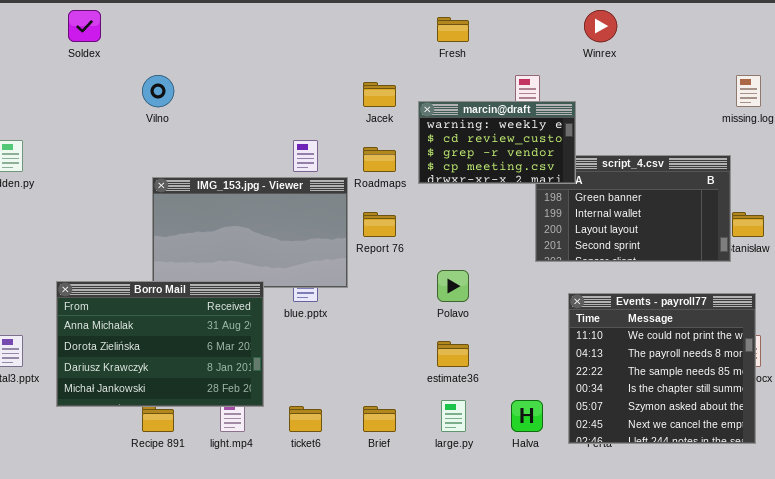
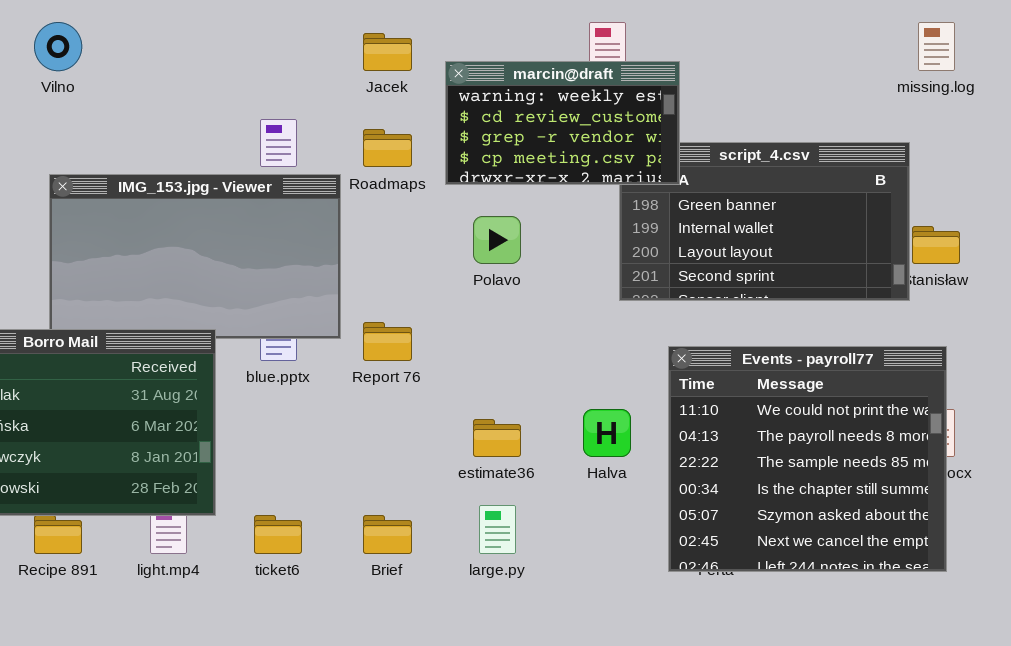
Report 76: [363,212,396,237] -> [363,322,412,361], moved
Polavo: [437,270,469,302] -> [473,216,521,264], moved
Halva: [511,400,543,432] -> [583,409,631,457], moved

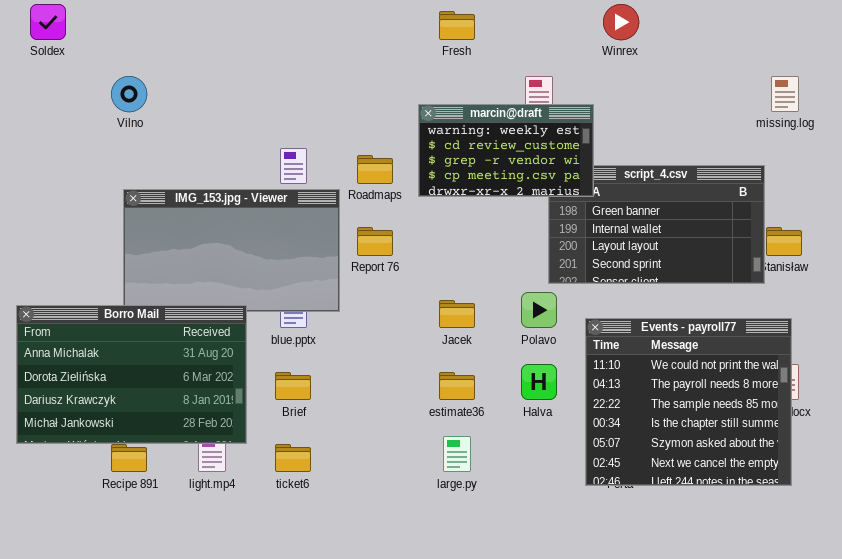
Jacek: [363,33,412,71] -> [439,300,475,328], moved
Polavo: [473,216,521,264] -> [521,292,557,328], moved
Report 76: [363,322,412,361] -> [357,227,393,256], moved
Brief: [363,515,412,554] -> [275,372,311,400], moved

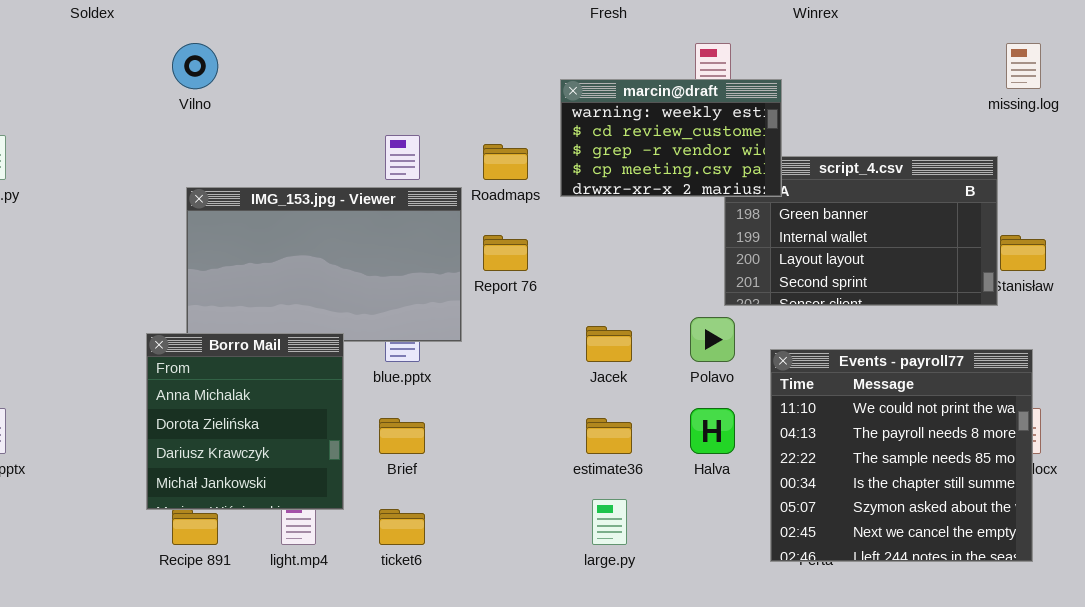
Borro Mail: [16,305,247,444] -> [146,333,344,510], resized

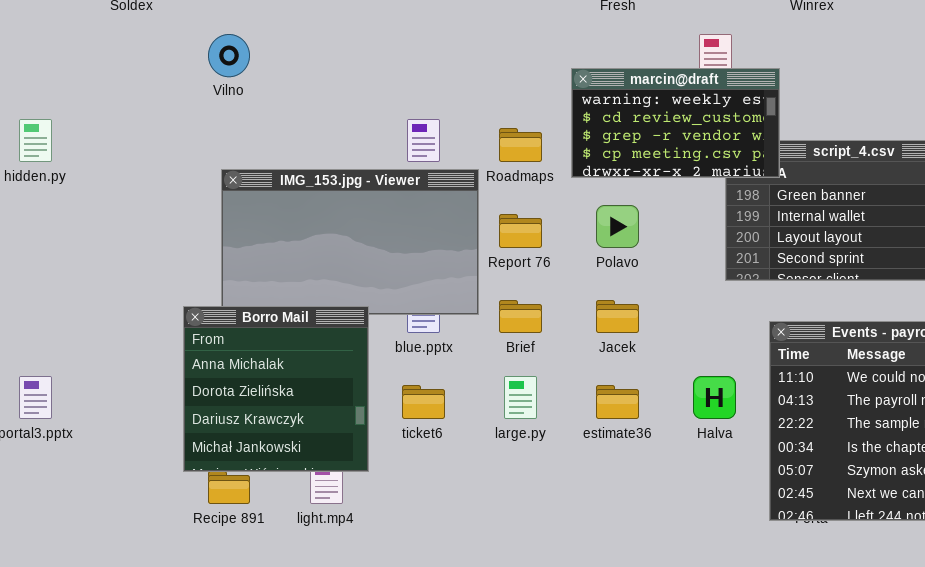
Polavo: [690,317,735,362] -> [596,205,639,248], moved
Brief: [379,418,425,454] -> [499,300,542,333], moved
large.py: [592,499,627,545] -> [504,376,537,419], moved
ticket6: [379,509,425,545] -> [402,385,445,419], moved

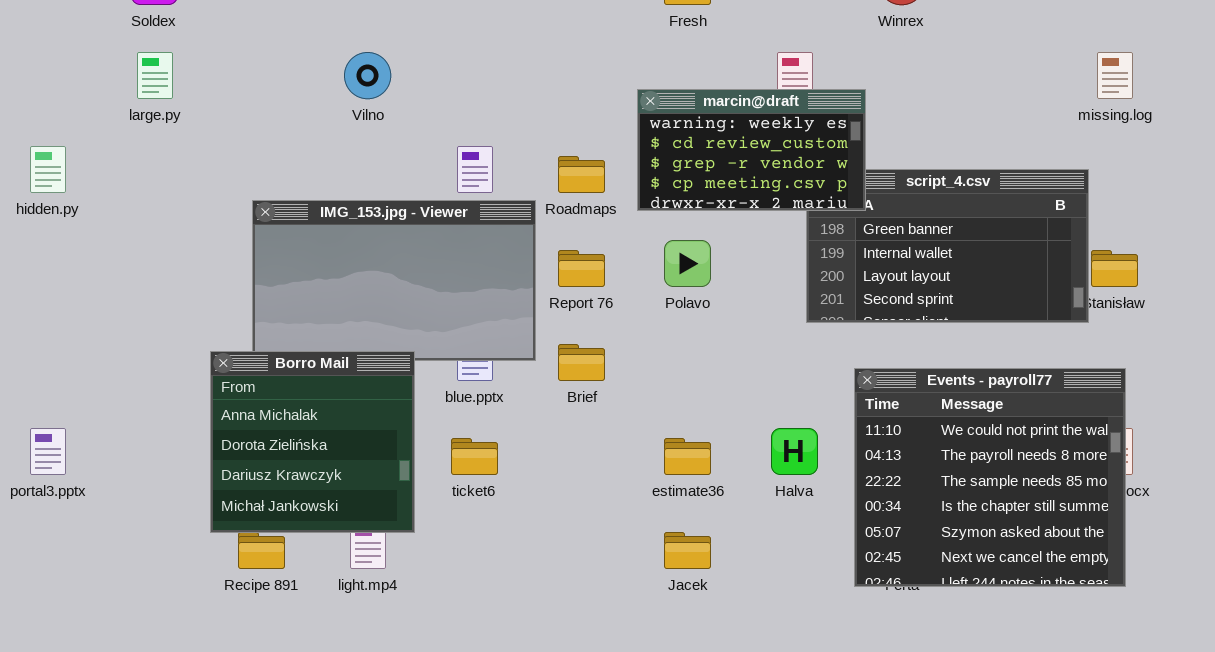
Vilno: [208,34,250,77] -> [344,52,391,99], moved
Jacek: [596,300,639,333] -> [664,532,711,569], moved
large.py: [504,376,537,419] -> [137,52,173,99], moved

